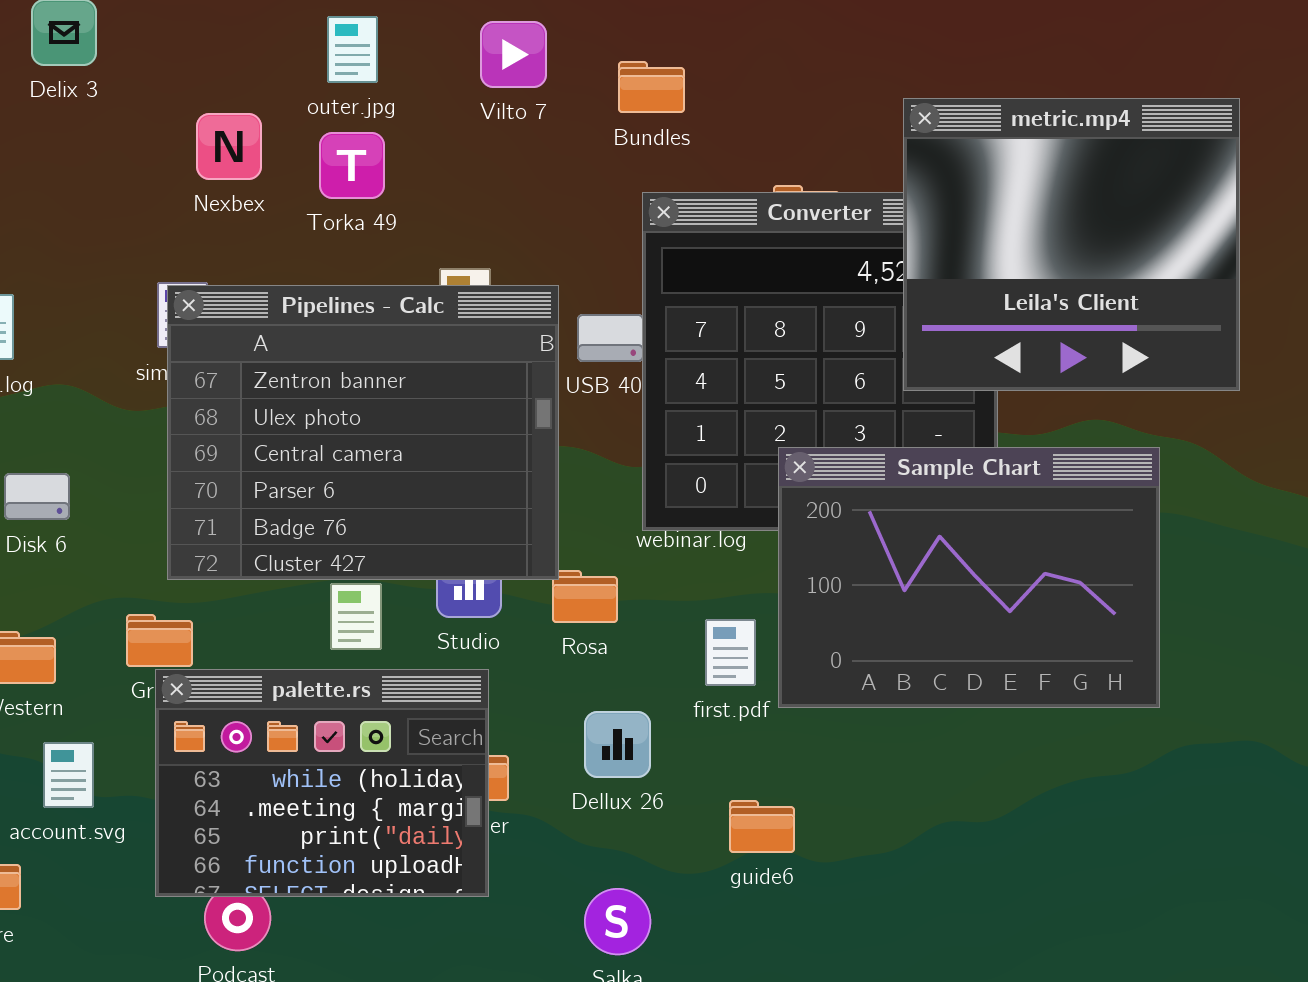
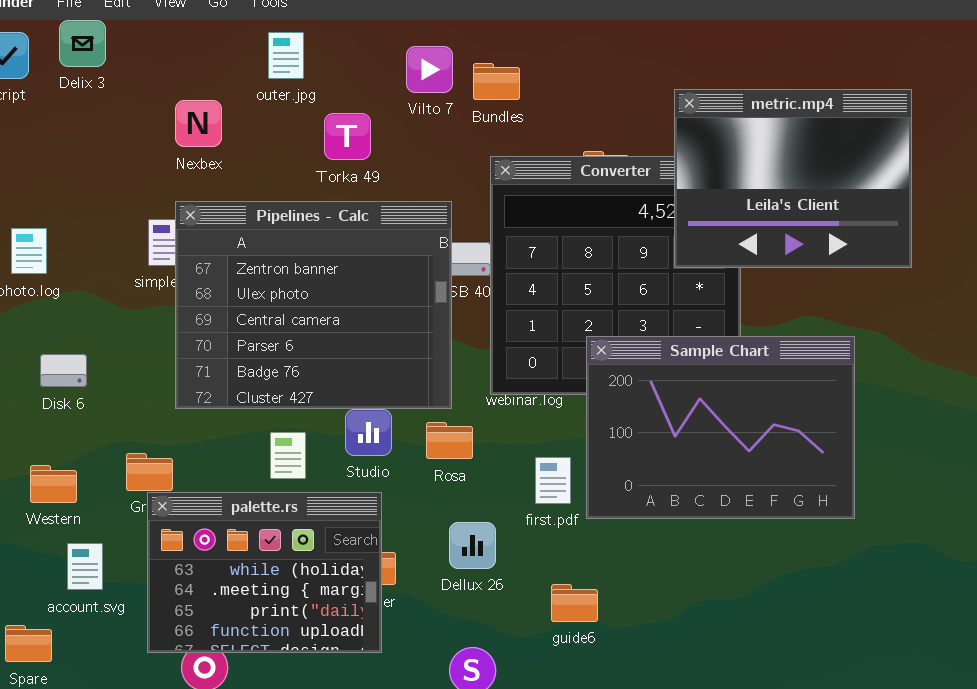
Vilto 7: [480,21,547,88] -> [406,46,453,93], moved
metric.mp4: [903,98,1240,391] -> [674,89,912,268], resized
Torka 49: [319,132,385,199] -> [324,113,371,160], moved
Pipelines - Calc: [167,285,559,580] -> [175,201,452,409], moved

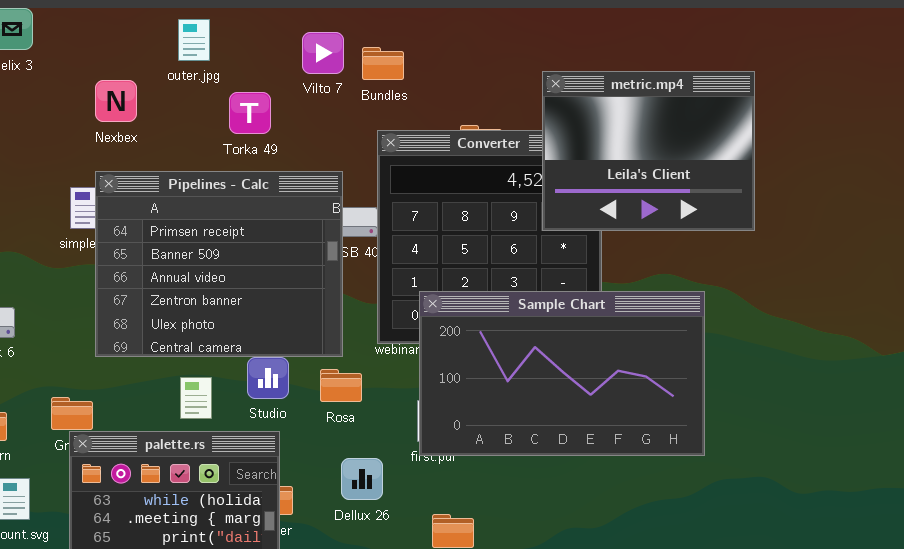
Pipelines - Calc: [175,201,452,409] -> [95,171,343,357], scrolled up 3 rows
Sample Chart: [586,336,855,519] -> [419,291,705,456], resized

